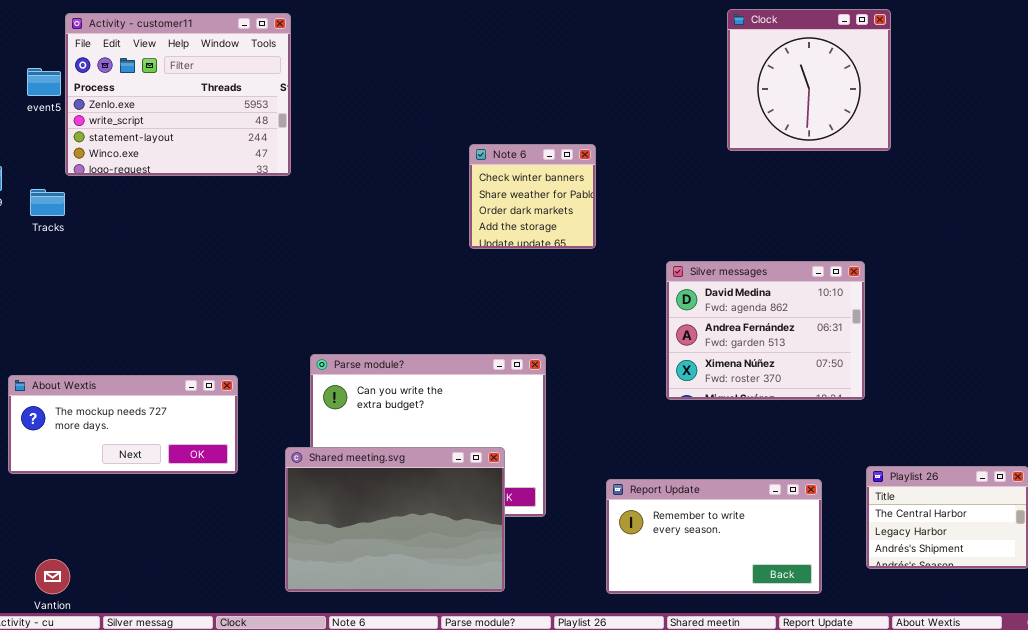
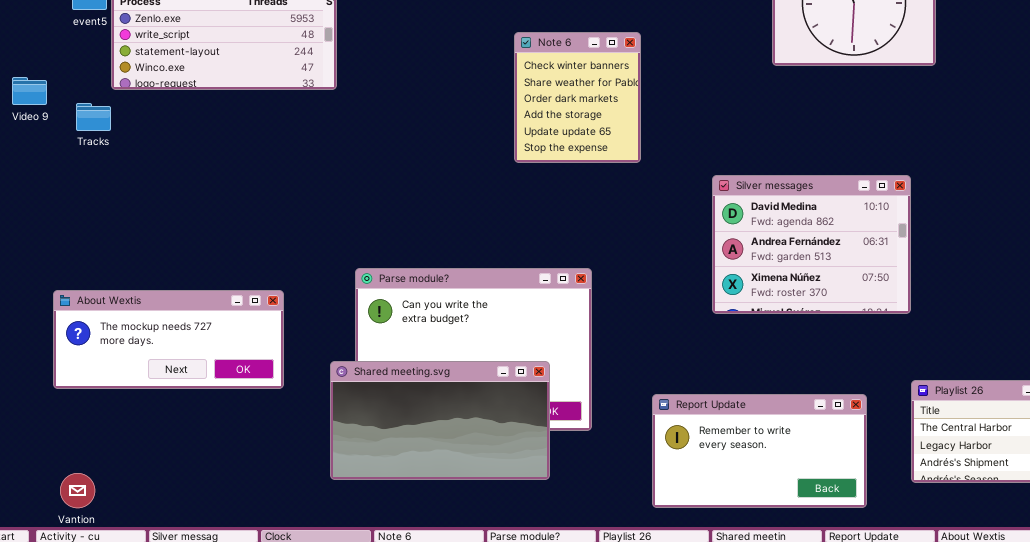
Note 6: [469,144,596,249] -> [514,32,641,163], resized
Shared meeting.svg: [285,447,505,592] -> [330,361,550,480], resized
Vantion: [35,559,70,594] -> [60,473,95,508], moved

